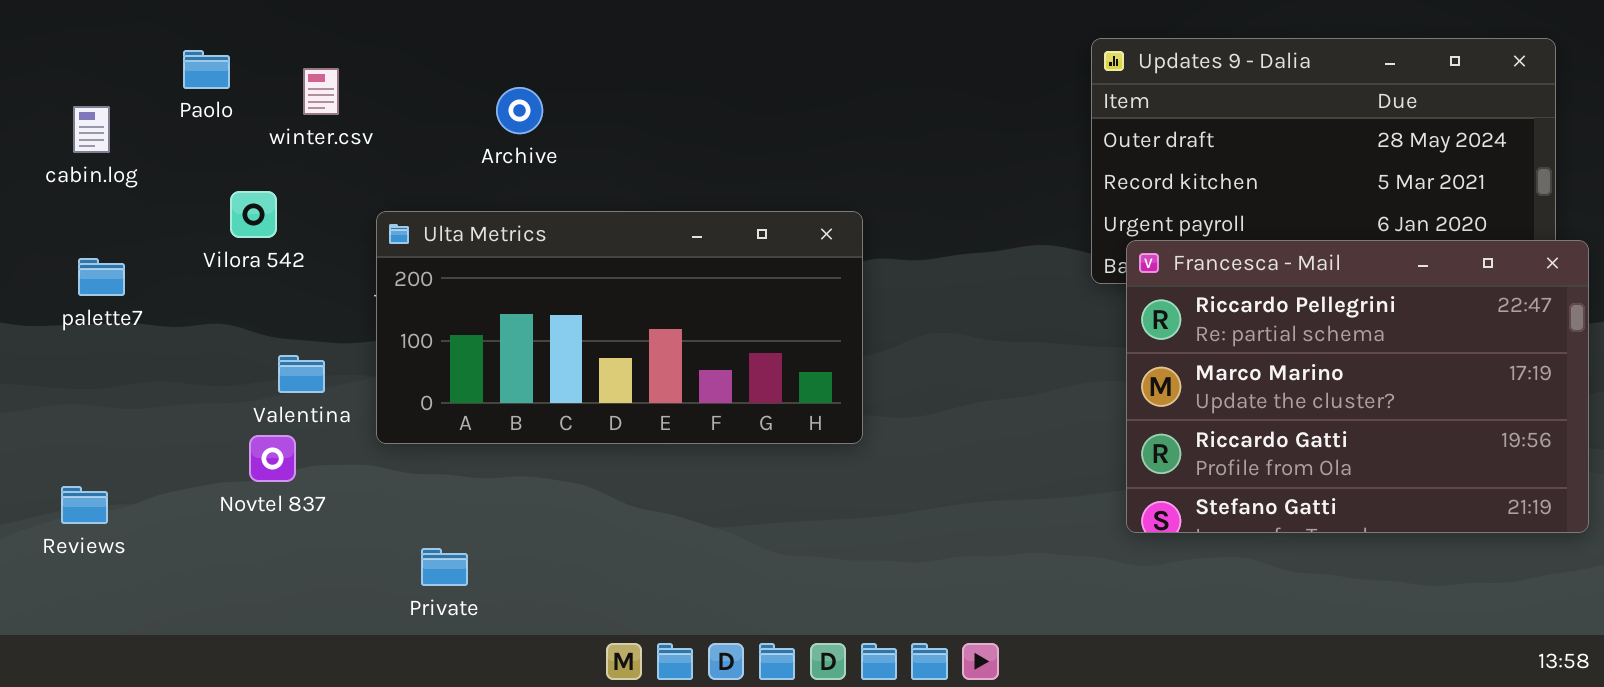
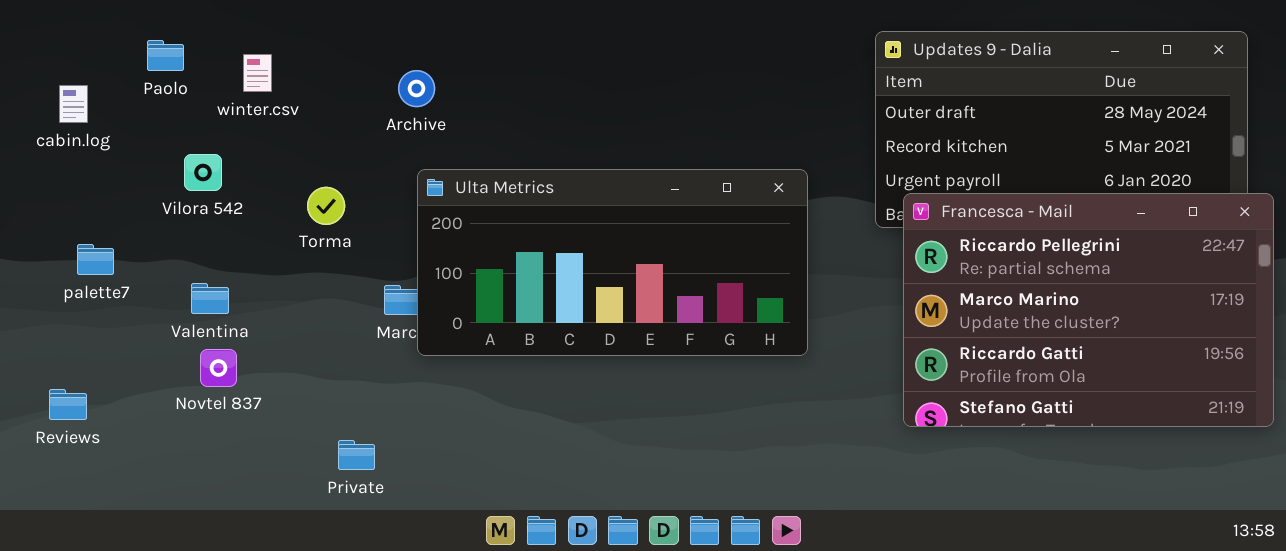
Ulta Metrics: [376,211,863,444] -> [417,169,808,356], moved
palette7: [78,258,125,296] -> [77,244,114,275], moved
Valentina: [278,355,325,393] -> [191,283,229,314], moved

